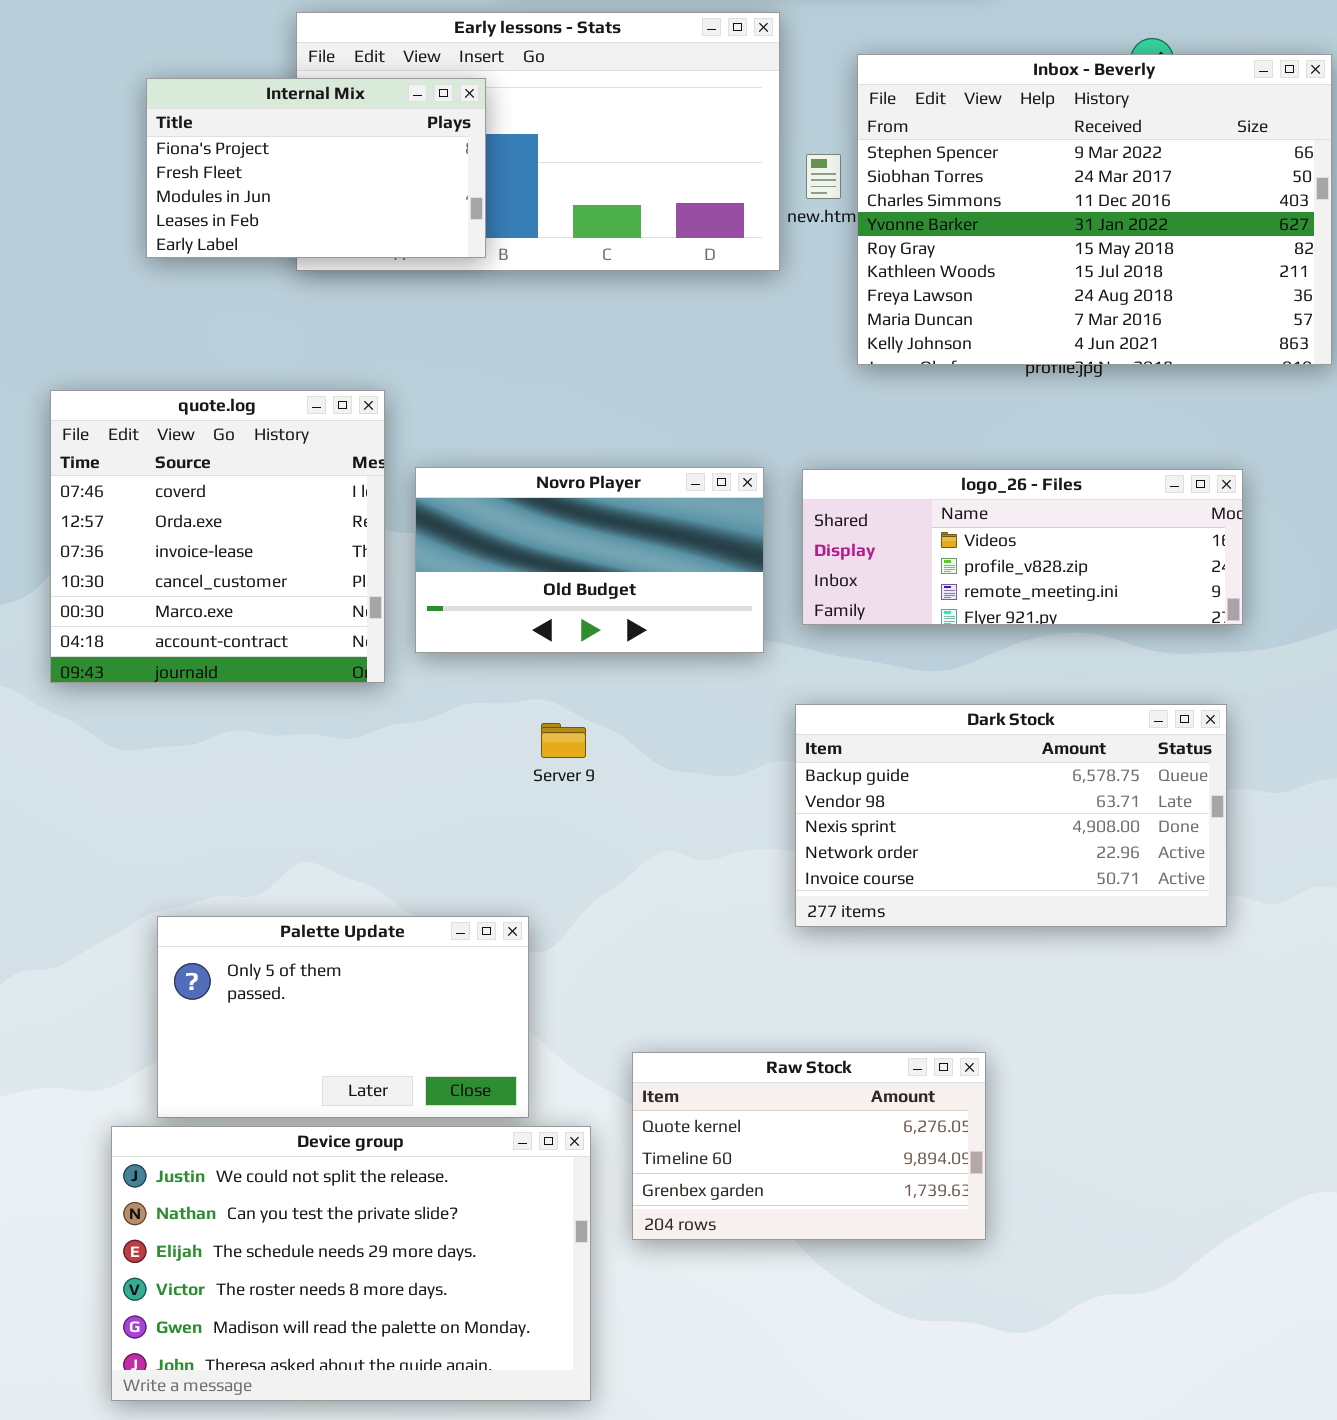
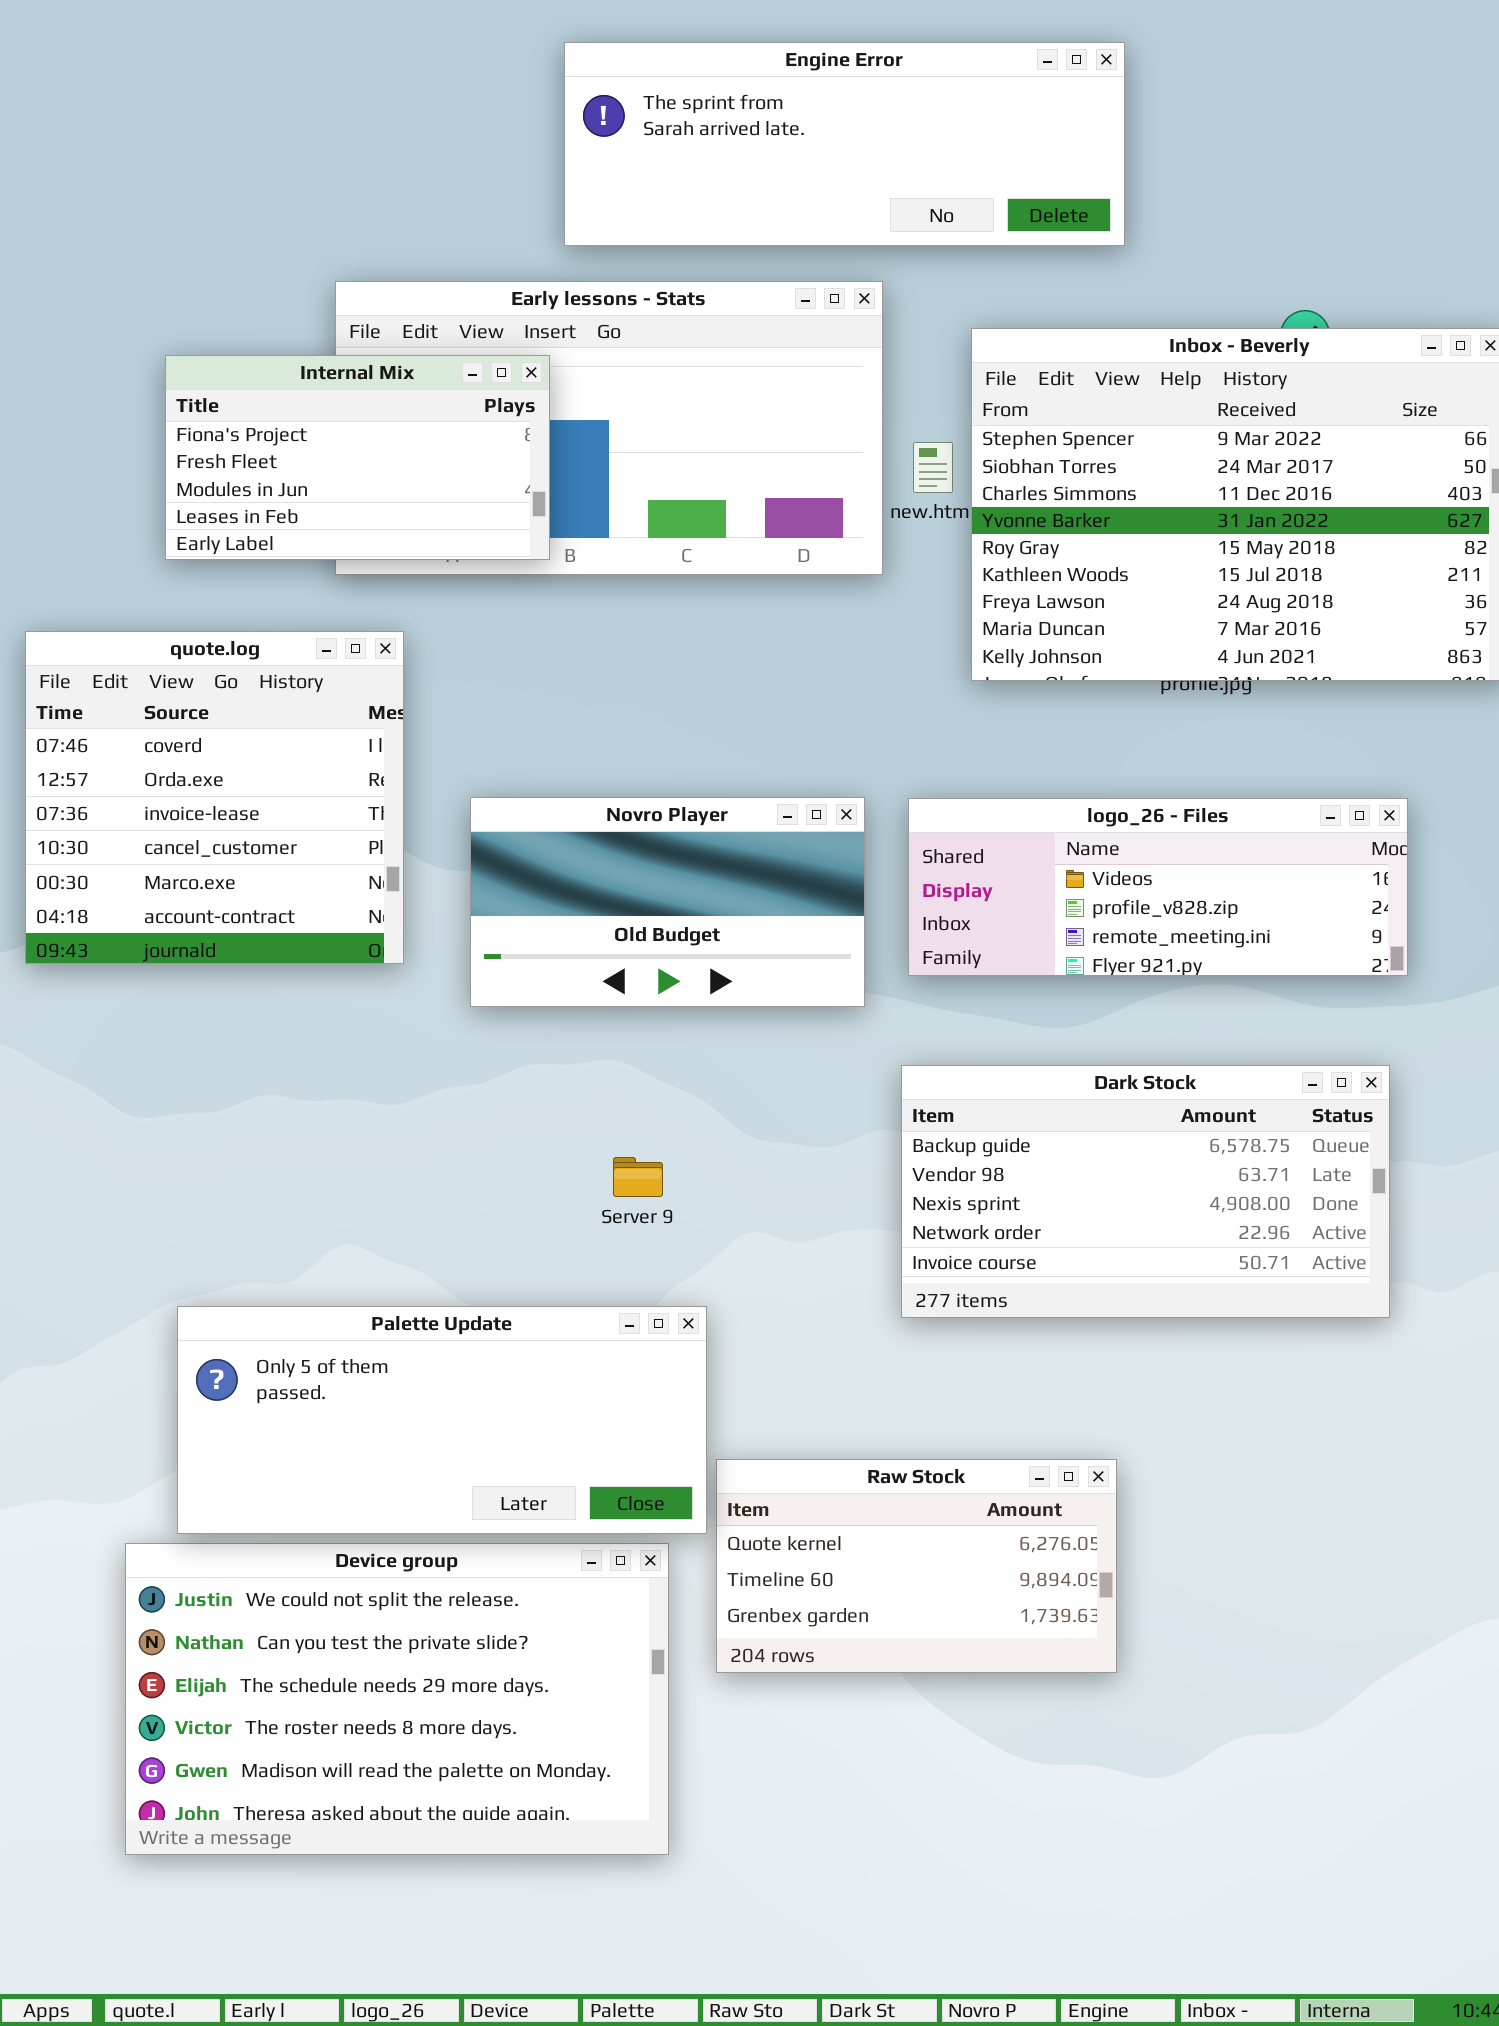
quote.log: [50,390,385,683] -> [25,631,404,964], moved
Server 9: [541,723,586,758] -> [613,1157,663,1197], moved
Palette Update: [157,916,529,1118] -> [177,1306,707,1534], resized

